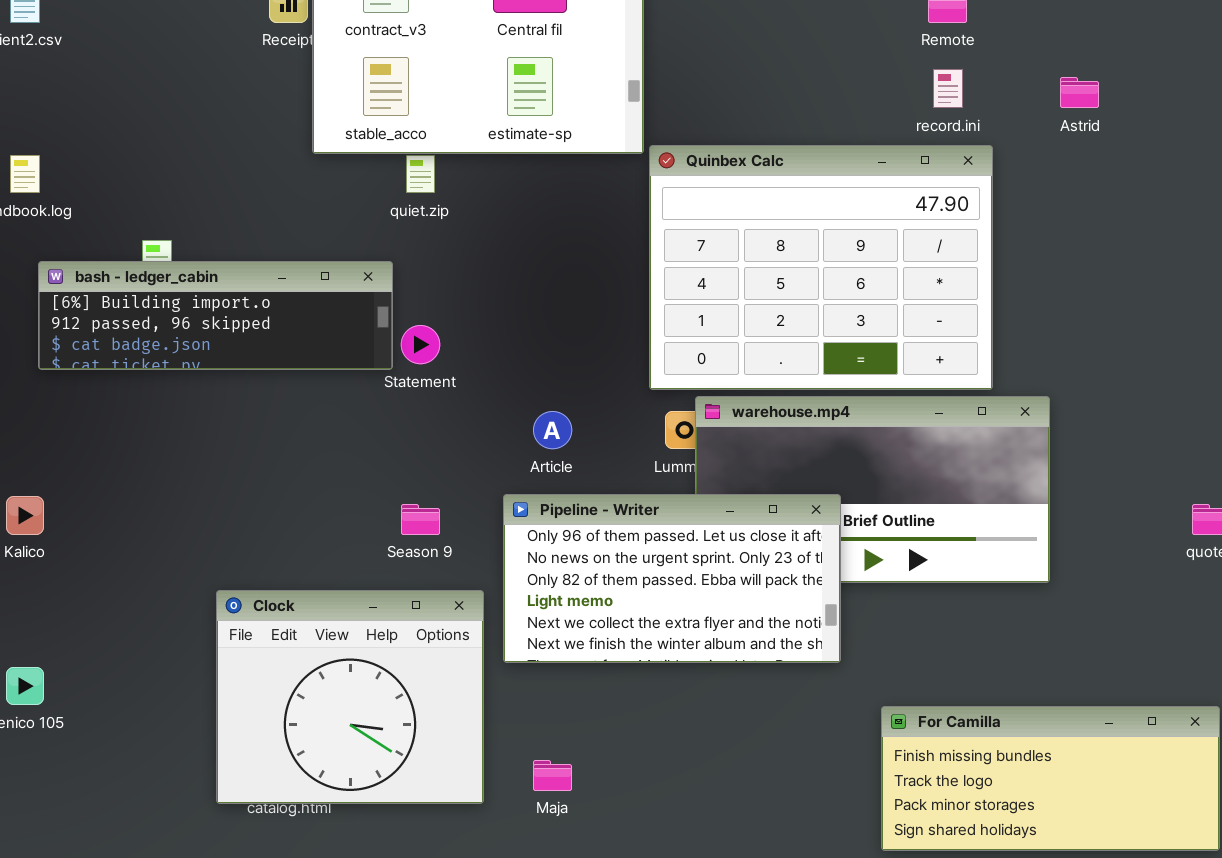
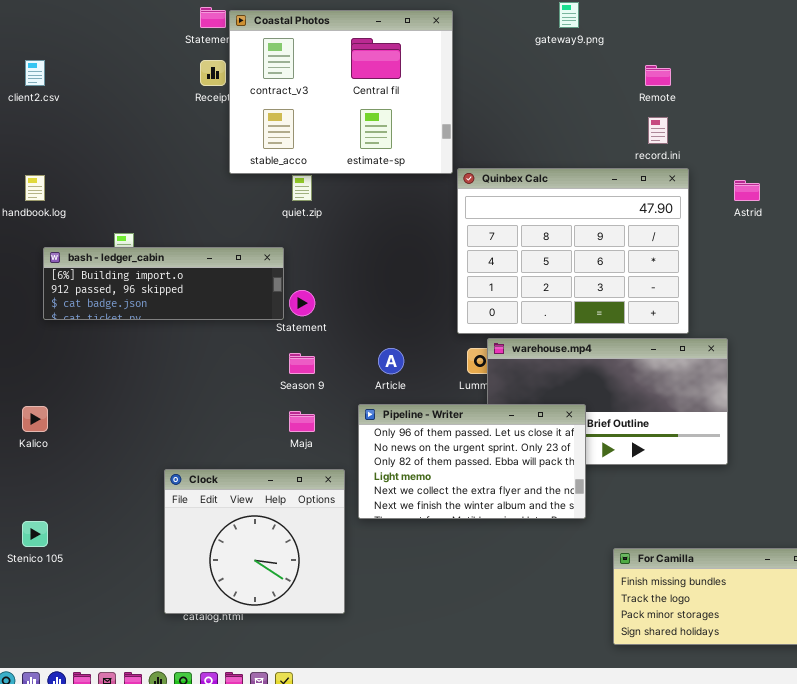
Astrid: [1060,77,1099,108] -> [734,180,760,201], moved
Season 9: [401,504,440,535] -> [289,353,315,374], moved
Maja: [533,760,572,791] -> [289,411,315,432], moved

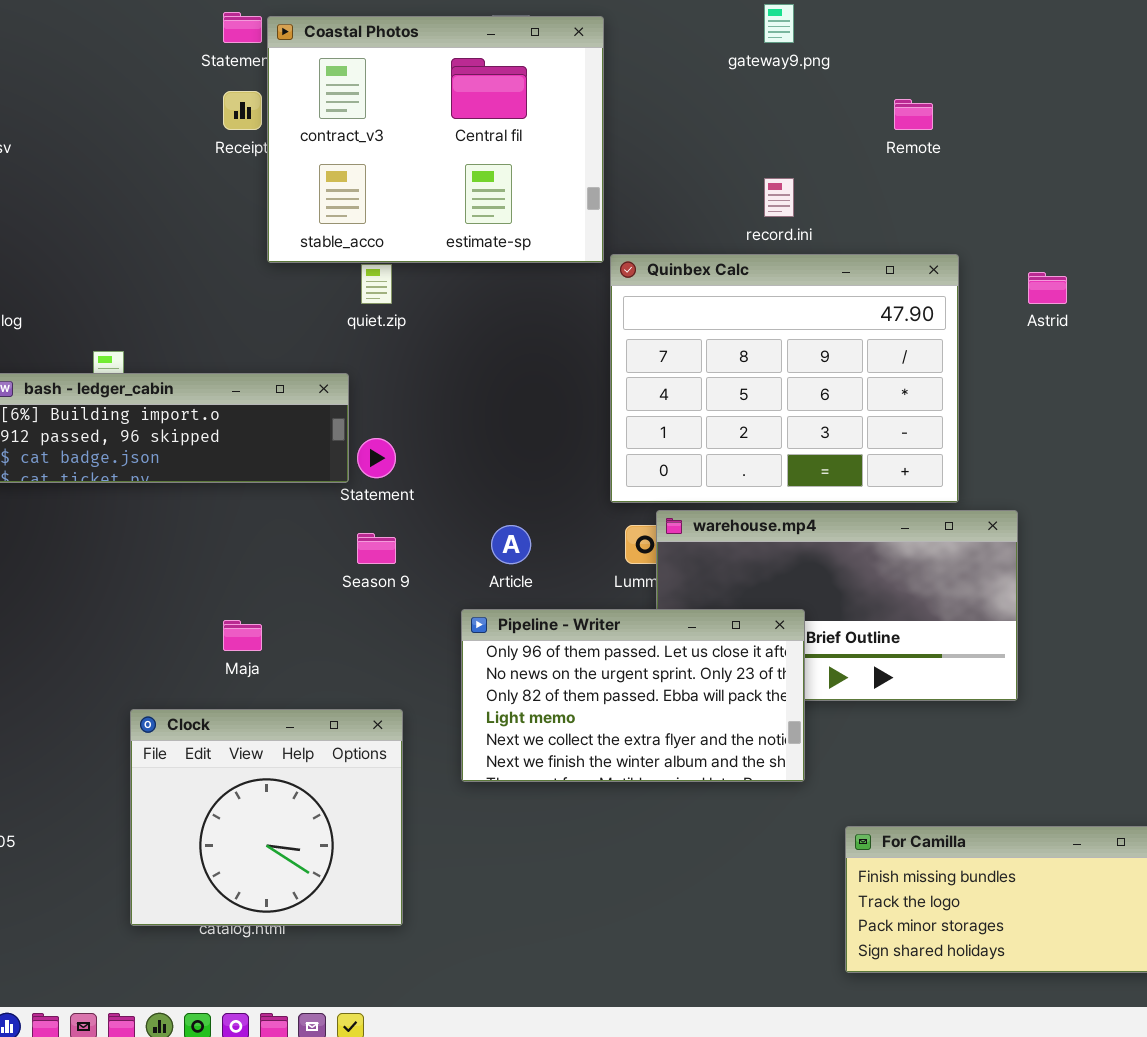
record.ini: [648,117,668,144] -> [764,178,794,217], moved
Maja: [289,411,315,432] -> [223,620,262,651], moved
Clock: [164,469,345,614] -> [130,709,403,926], moved

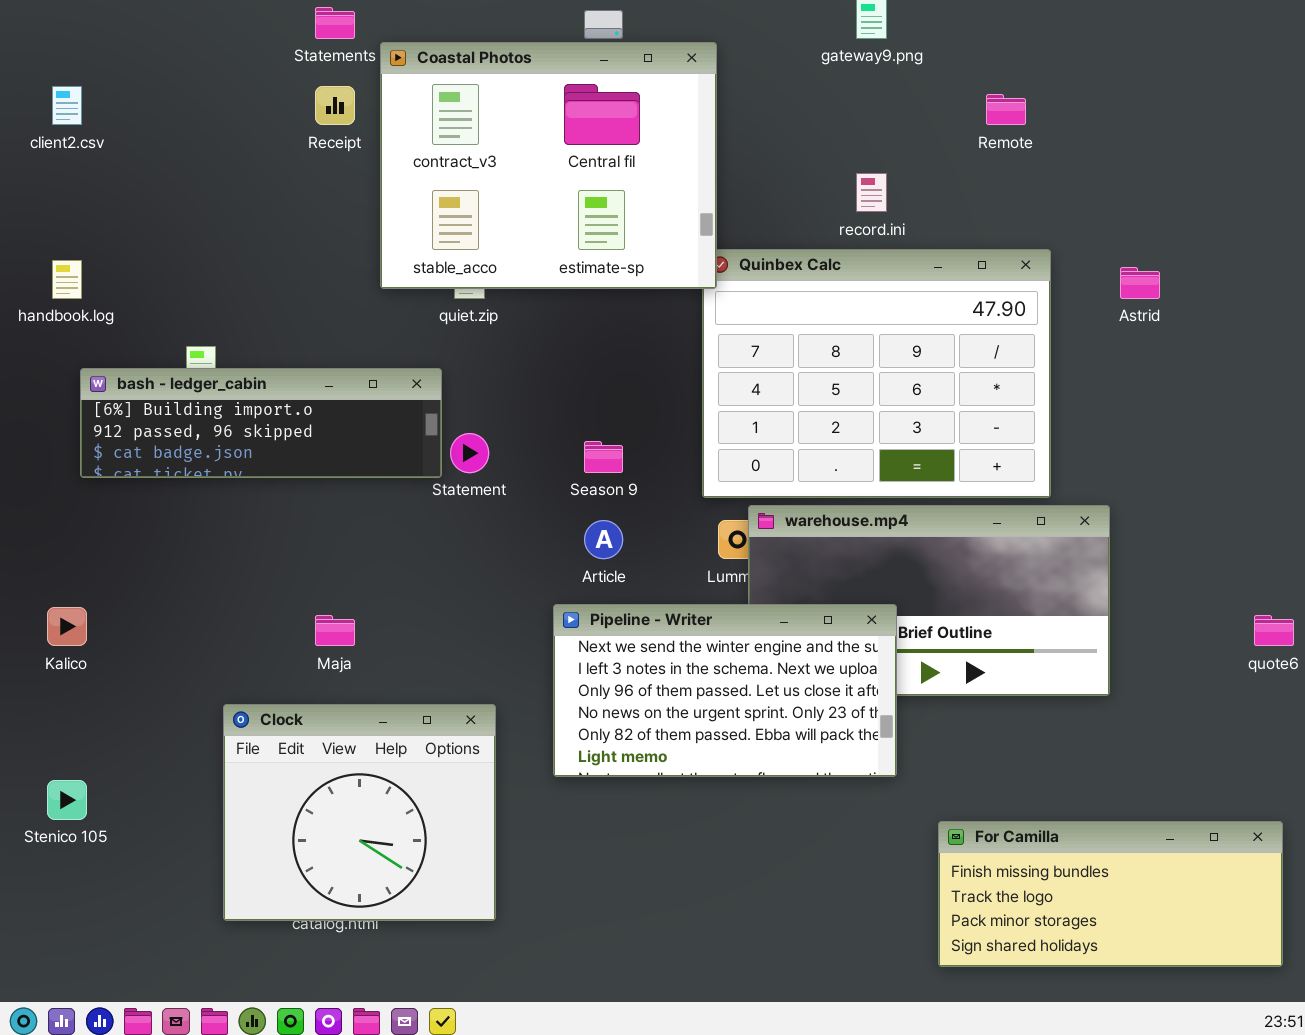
Coastal Photos: [267,16,604,263] -> [380,42,717,289], moved
Season 9: [357,533,396,564] -> [584,441,623,473], moved
Pipeline - Writer: [461,609,805,782] -> [553,604,897,777], scrolled up 2 rows

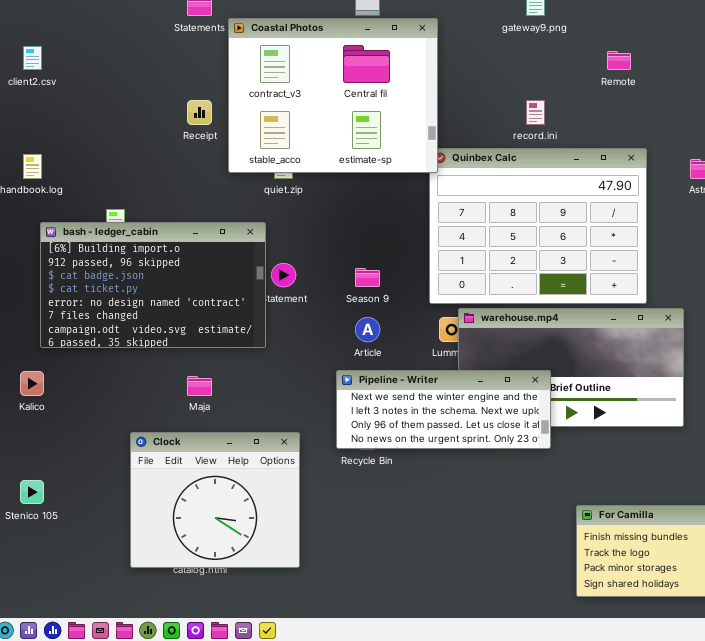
Receipt: [315,86,355,125] -> [187,100,212,125], moved
bash - ledger_cabin: [80,368,442,478] -> [40,222,266,348], resized
Pipeline - Writer: [553,604,897,777] -> [336,370,551,449], resized

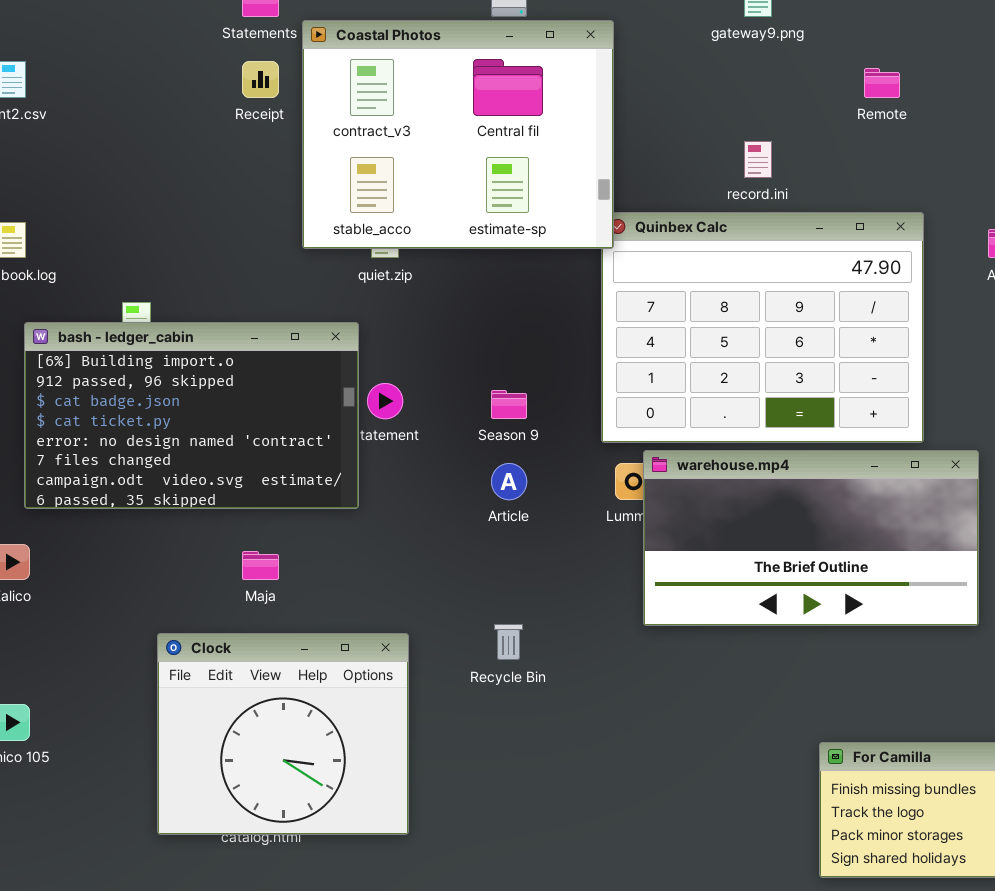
Receipt: [187,100,212,125] -> [242,61,279,98], moved
Pipeline - Writer: [336,370,551,449] -> none, closed

